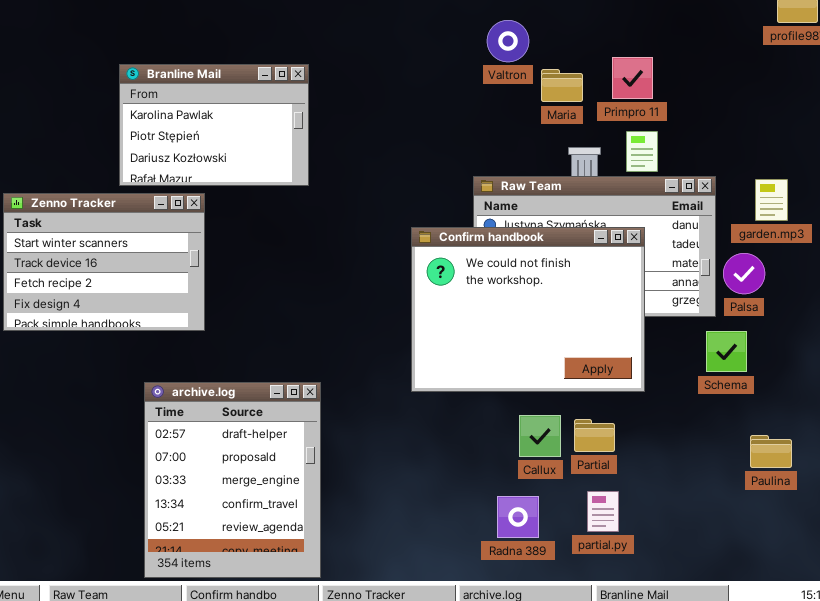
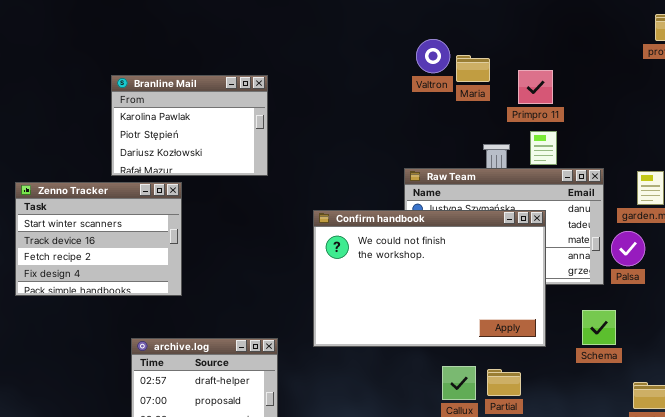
Maria: [541,69,583,102] -> [456,55,490,82], moved
Confirm handbook: [411,227,645,392] -> [313,210,546,347], resized
Schema: [706,331,747,372] -> [582,310,616,345], moved

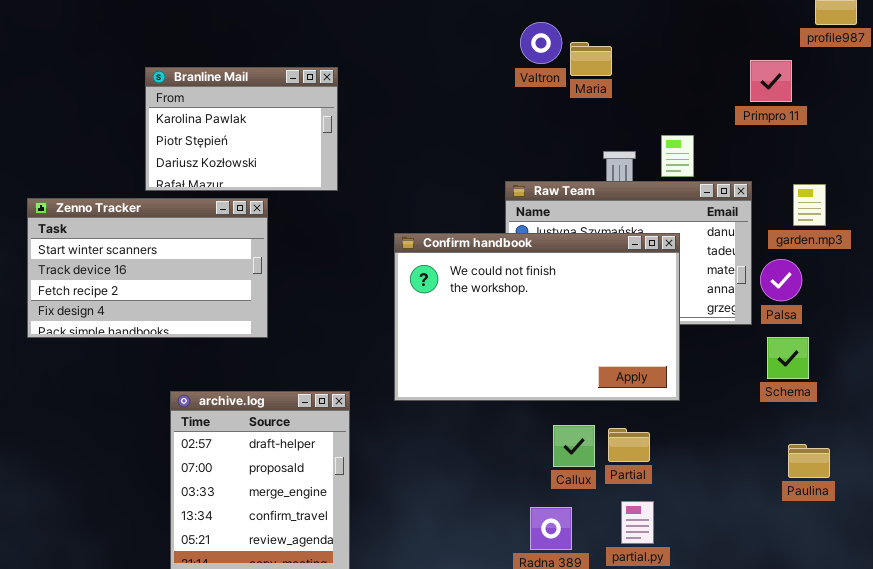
Primpro 11: [518,70,553,104] -> [750,60,792,102], moved
Zenno Tracker: [15,182,182,296] -> [27,198,268,338], resized
Schema: [582,310,616,345] -> [767,337,809,379], moved

